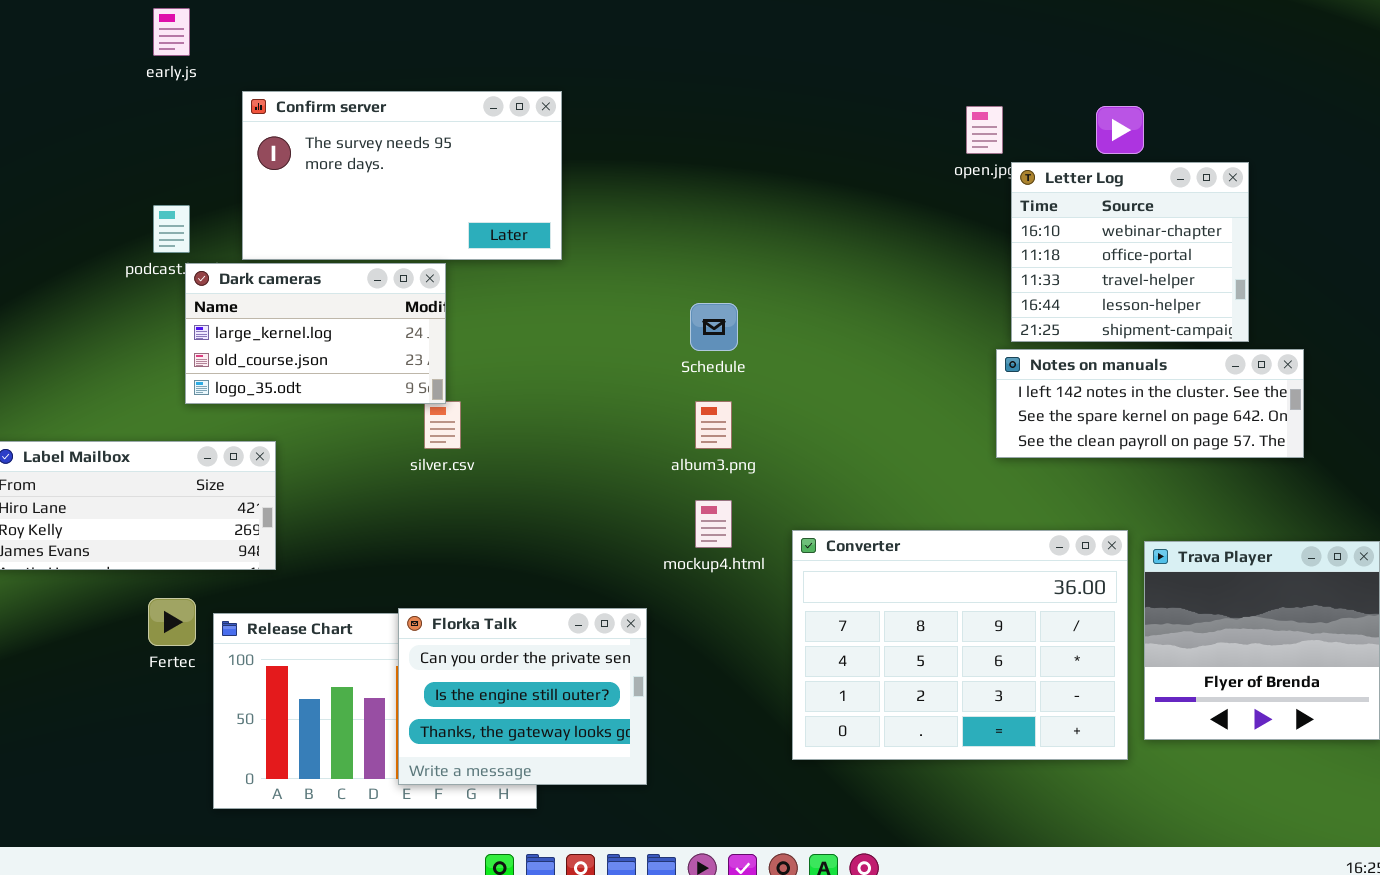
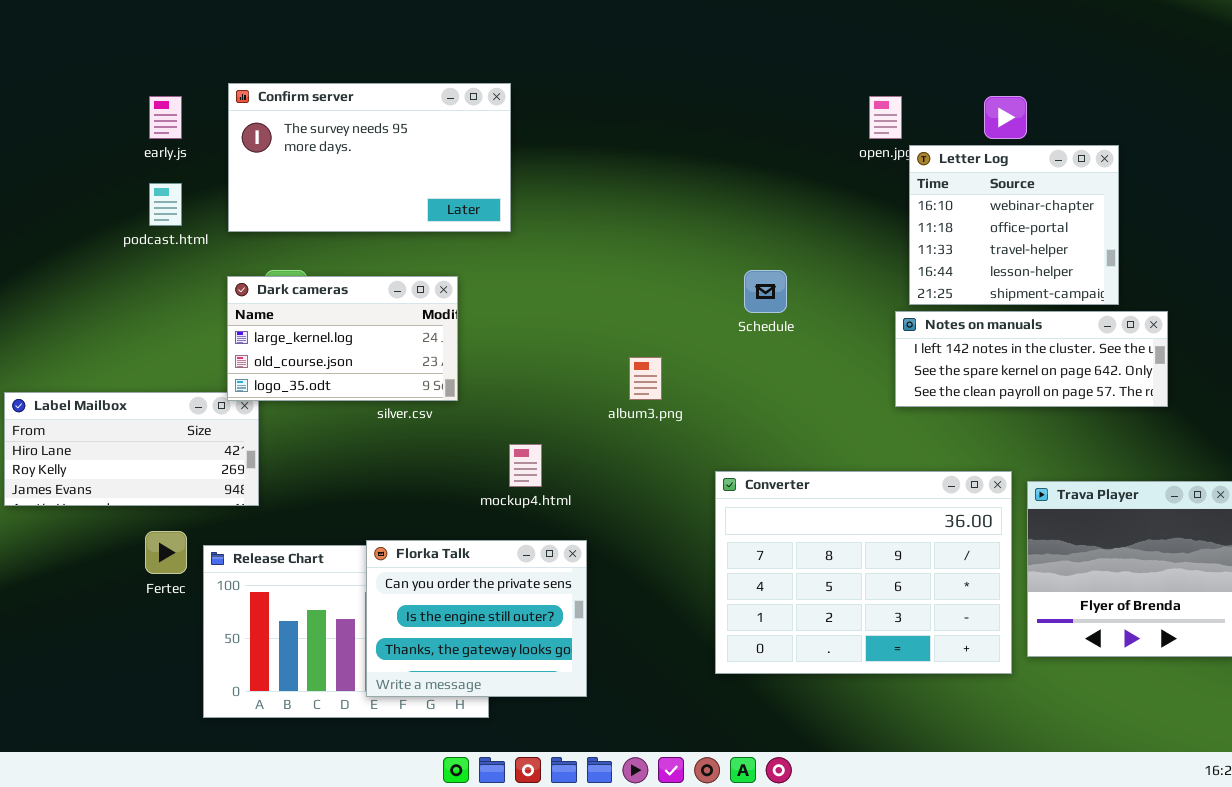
early.js: [153,8,190,56] -> [149,96,182,139], moved
Dark cameras: [185,263,446,404] -> [227,276,458,401], moved
Schedule: [690,303,738,351] -> [744,270,787,313], moved
mockup4.html: [695,500,732,548] -> [509,444,542,487], moved

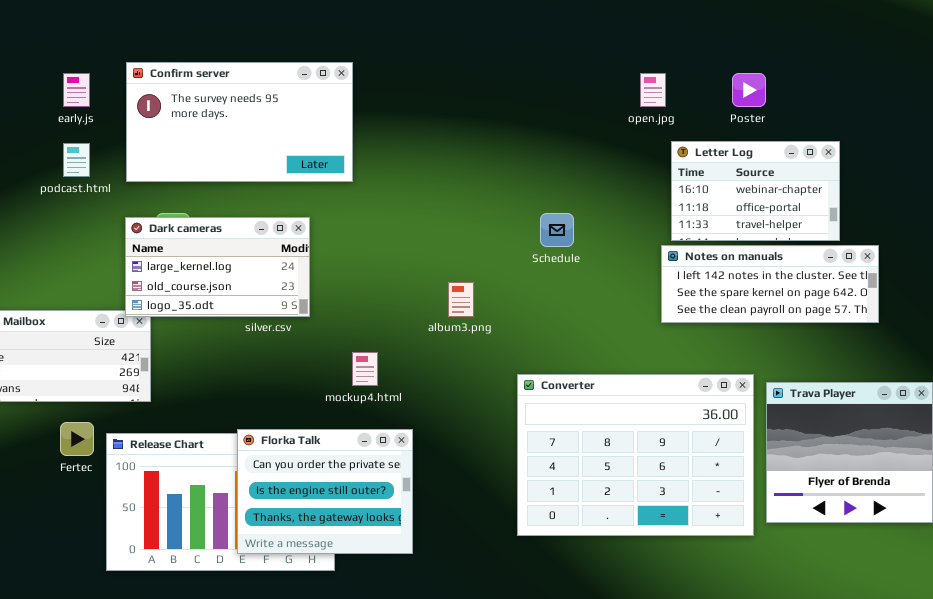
Letter Log: [909,145,1119,305] -> [671,141,840,241], resized

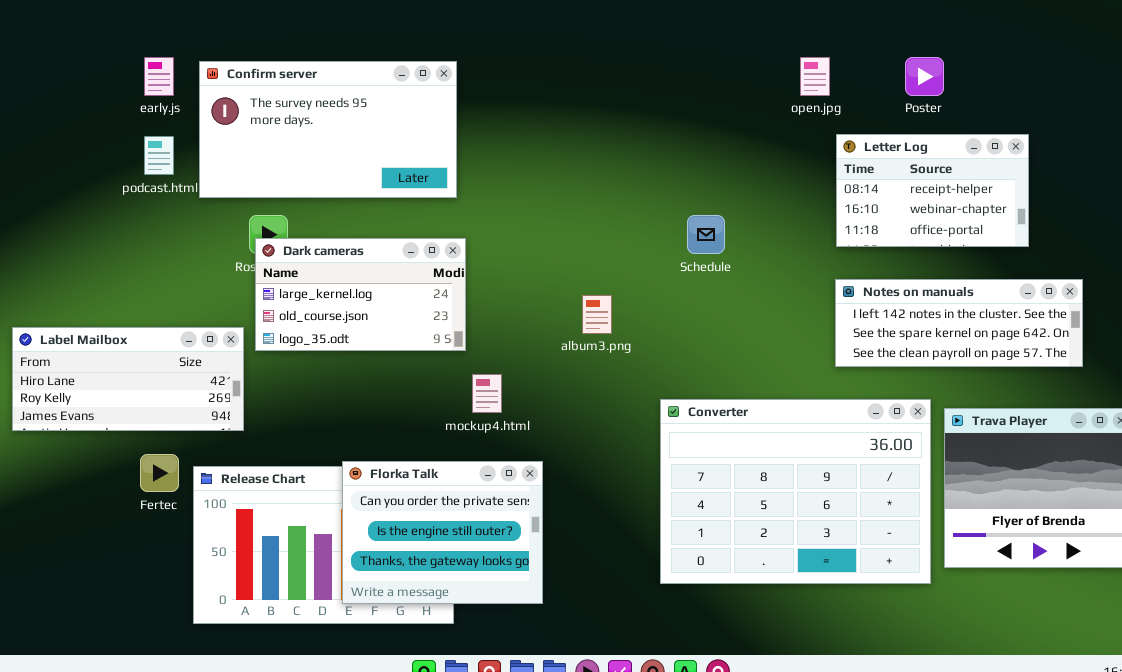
Confirm server: [126,62,353,182] -> [199,61,457,198], moved
Letter Log: [671,141,840,241] -> [836,134,1029,247], scrolled up 1 row
Dark cameras: [125,217,310,317] -> [255,238,466,351], moved
Notes on manuals: [661,245,879,323] -> [835,279,1083,367], moved

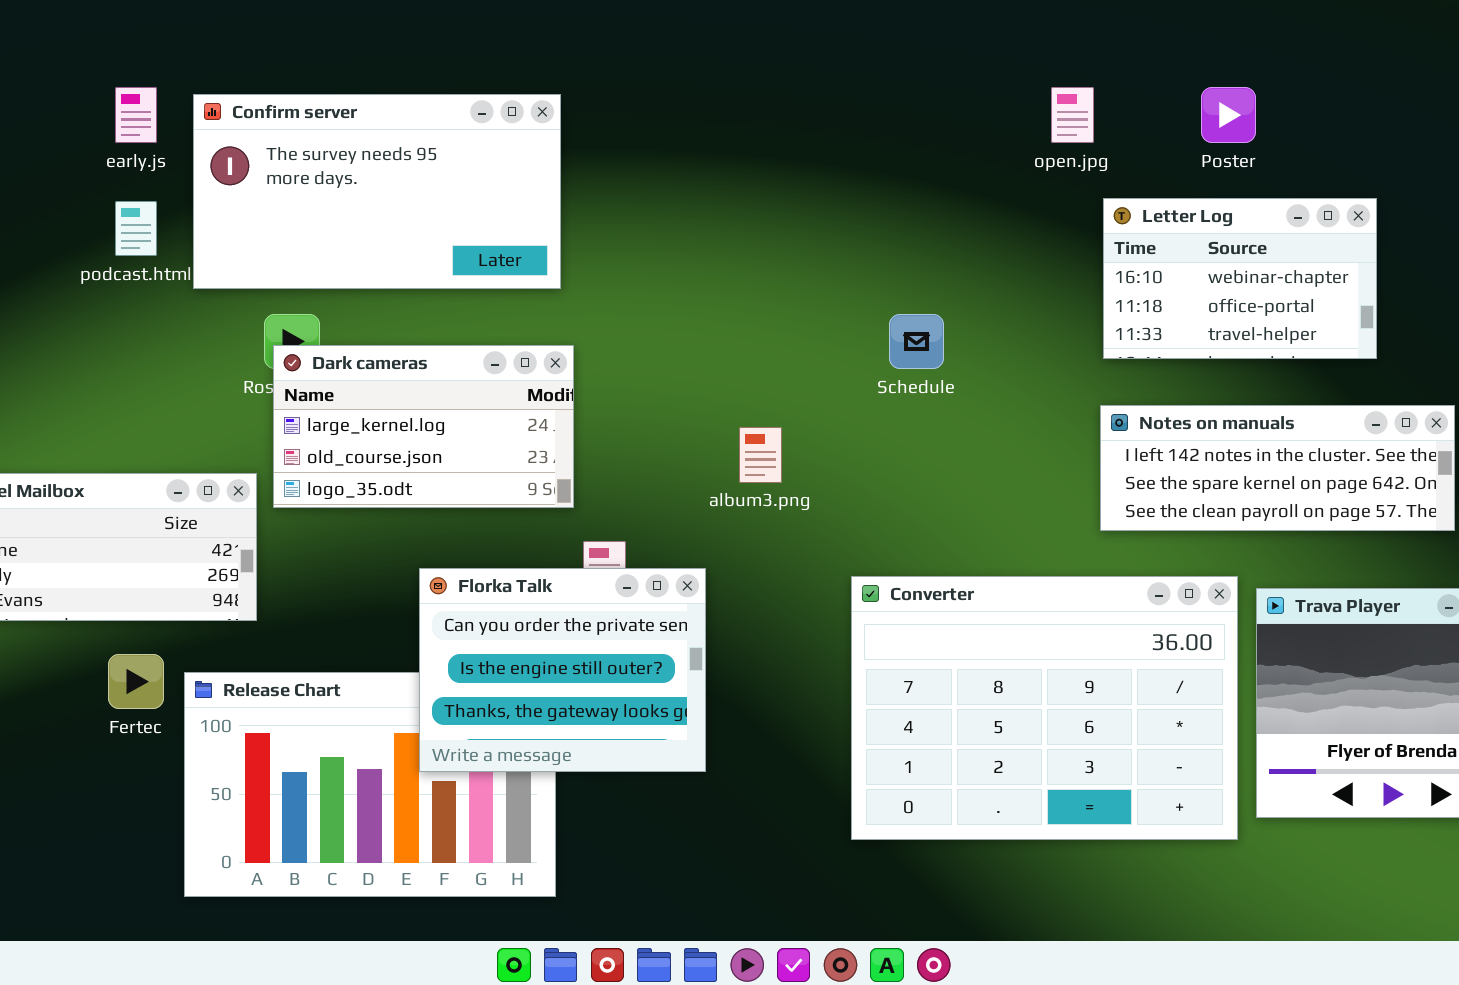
Letter Log: [836,134,1029,247] -> [1103,198,1377,359], scrolled down 1 row
Florka Talk: [342,461,543,604] -> [419,568,706,772], moved

